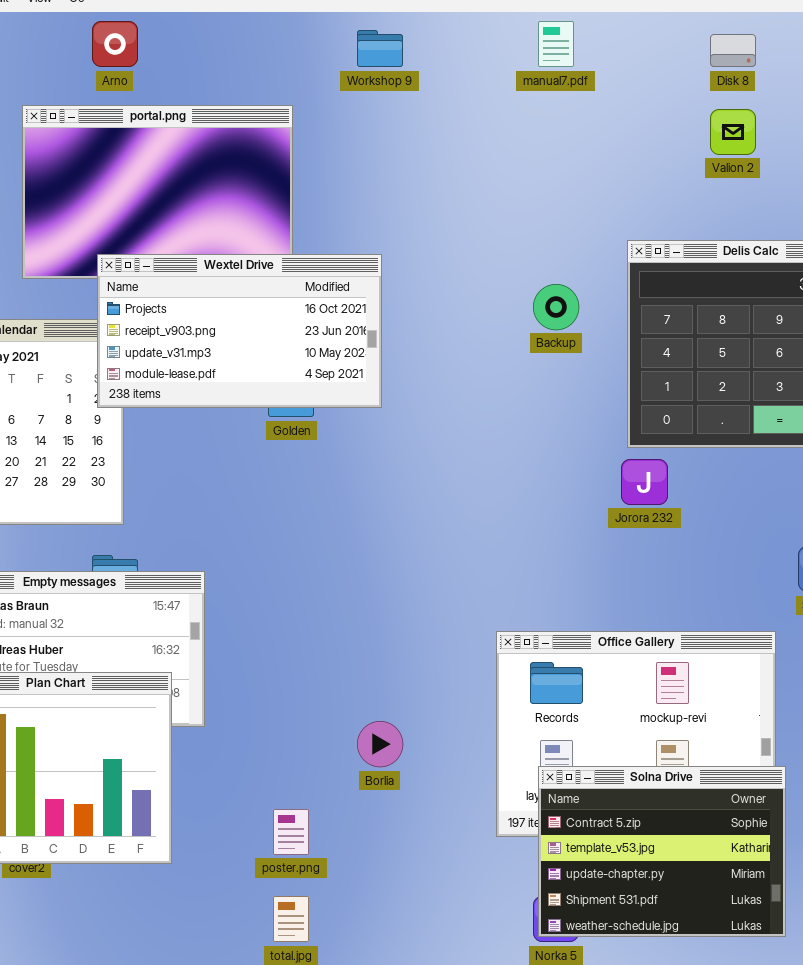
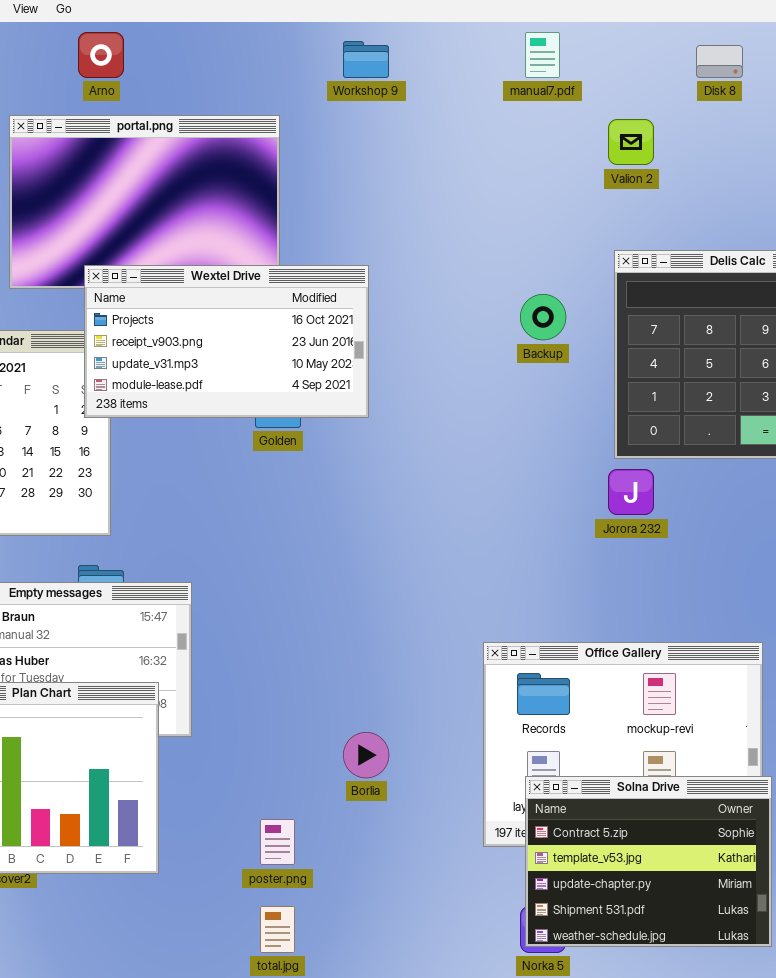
Valion 2: [710,109,756,155] -> [608,119,654,165], moved

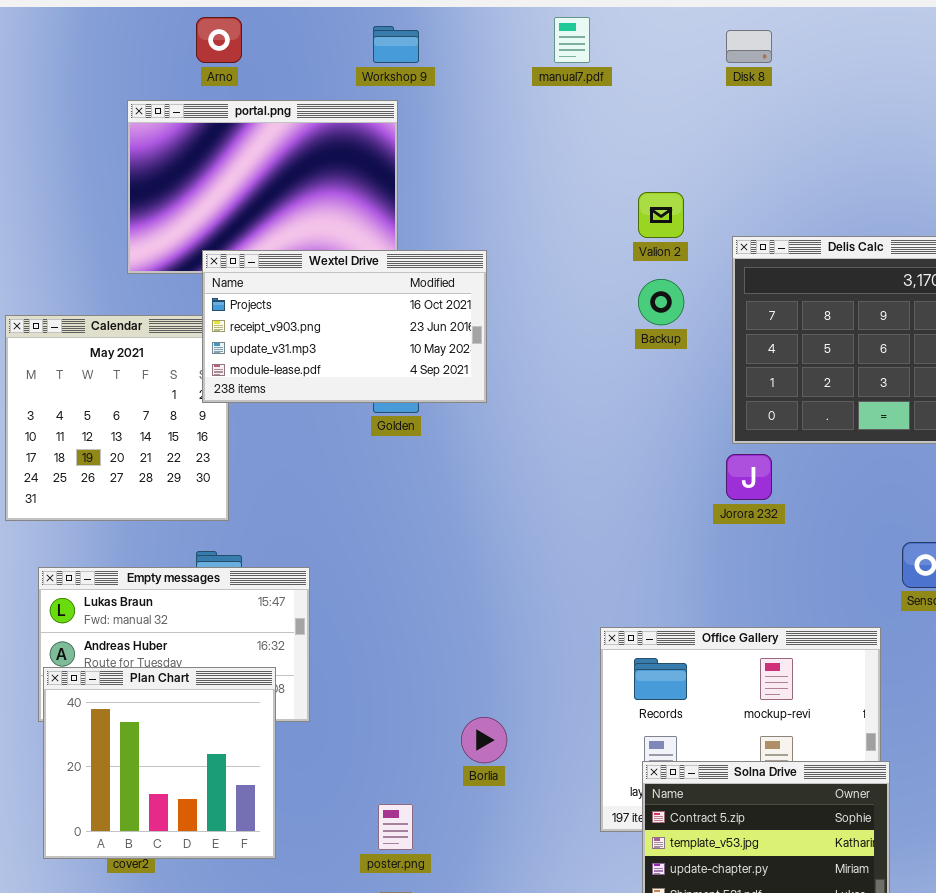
manual7.pdf: [525,32,560,78] -> [554,17,590,63], moved
Workshop 9: [343,41,389,78] -> [373,26,419,63], moved
Disk 8: [696,45,743,78] -> [726,30,772,63], moved
Valion 2: [608,119,654,165] -> [638,192,684,238], moved

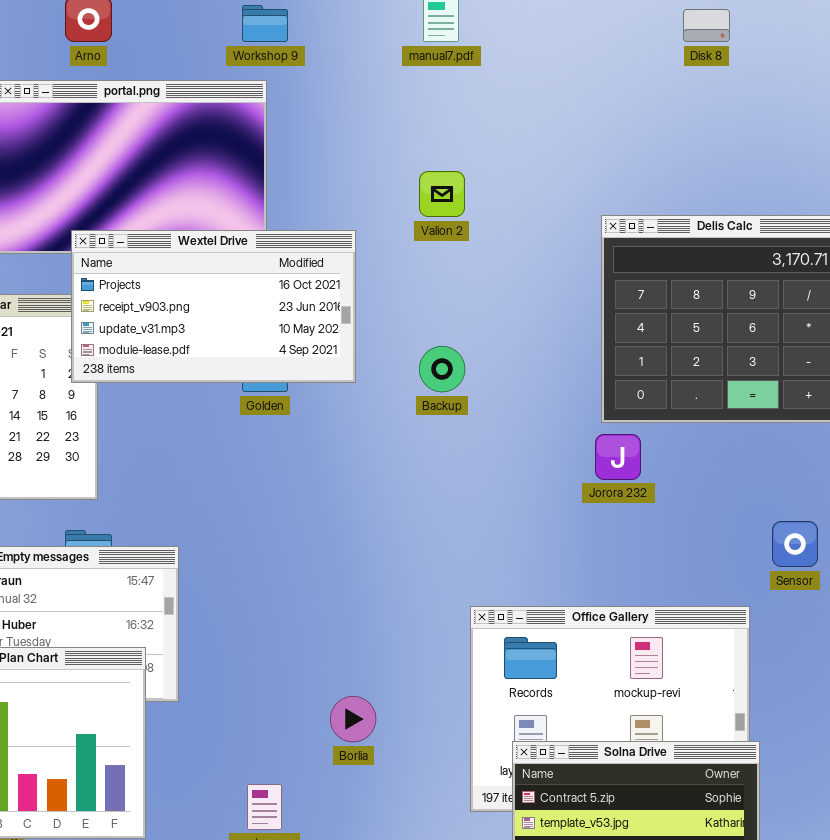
Disk 8: [726,30,772,63] -> [683,9,730,42], moved
Valion 2: [638,192,684,238] -> [419,171,465,217], moved
Backup: [638,279,684,325] -> [419,346,465,392], moved

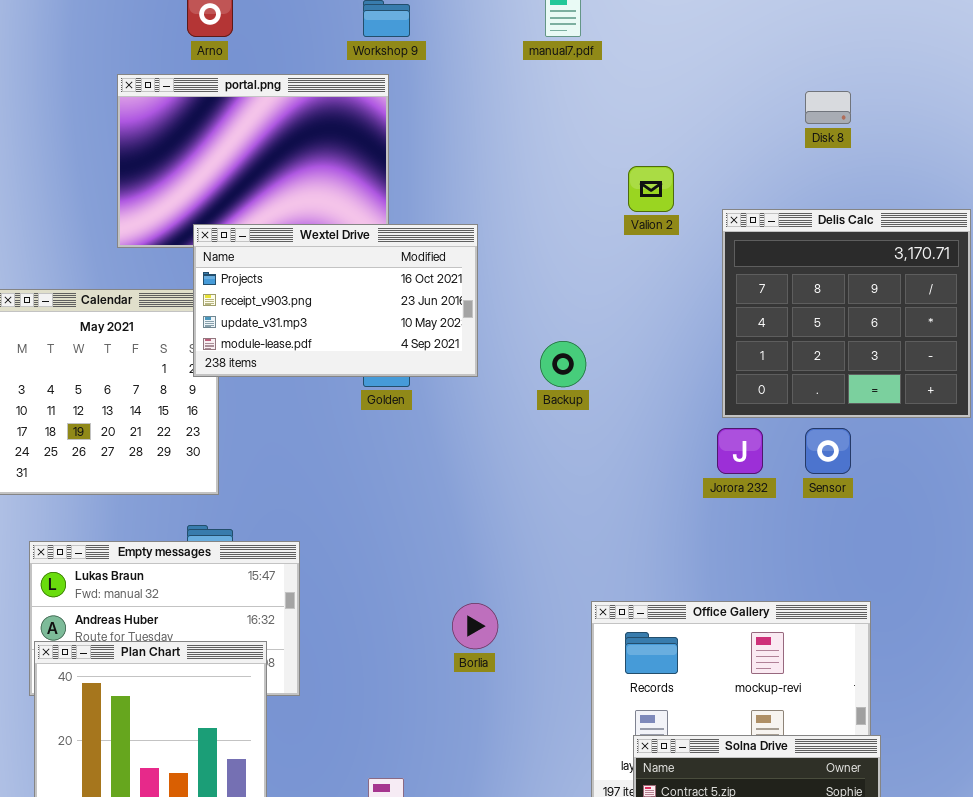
Disk 8: [683,9,730,42] -> [805,91,851,124], moved
Valion 2: [419,171,465,217] -> [628,166,674,212], moved
Sensor: [772,521,818,567] -> [805,428,851,474], moved
Borlia: [330,696,376,742] -> [452,603,498,649], moved

